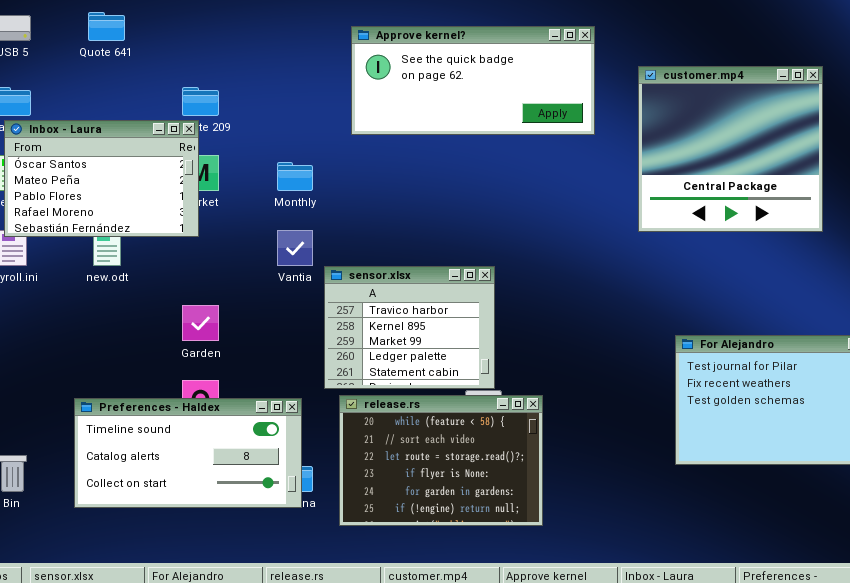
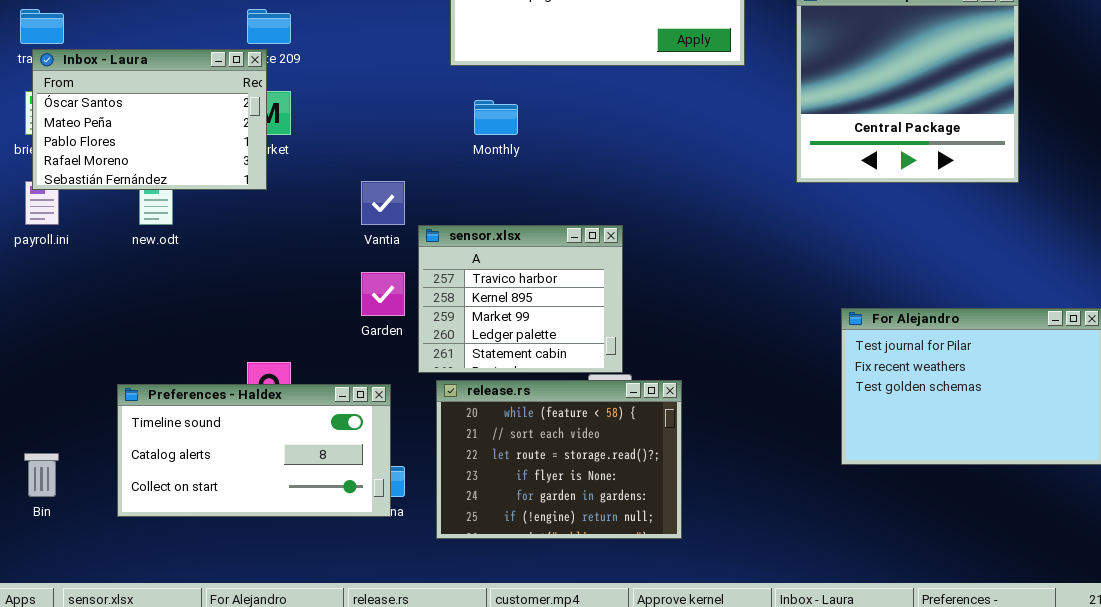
Monthly: [277,162,313,191] -> [474,100,518,135], moved
Garden: [182,305,219,341] -> [361,272,405,316], moved

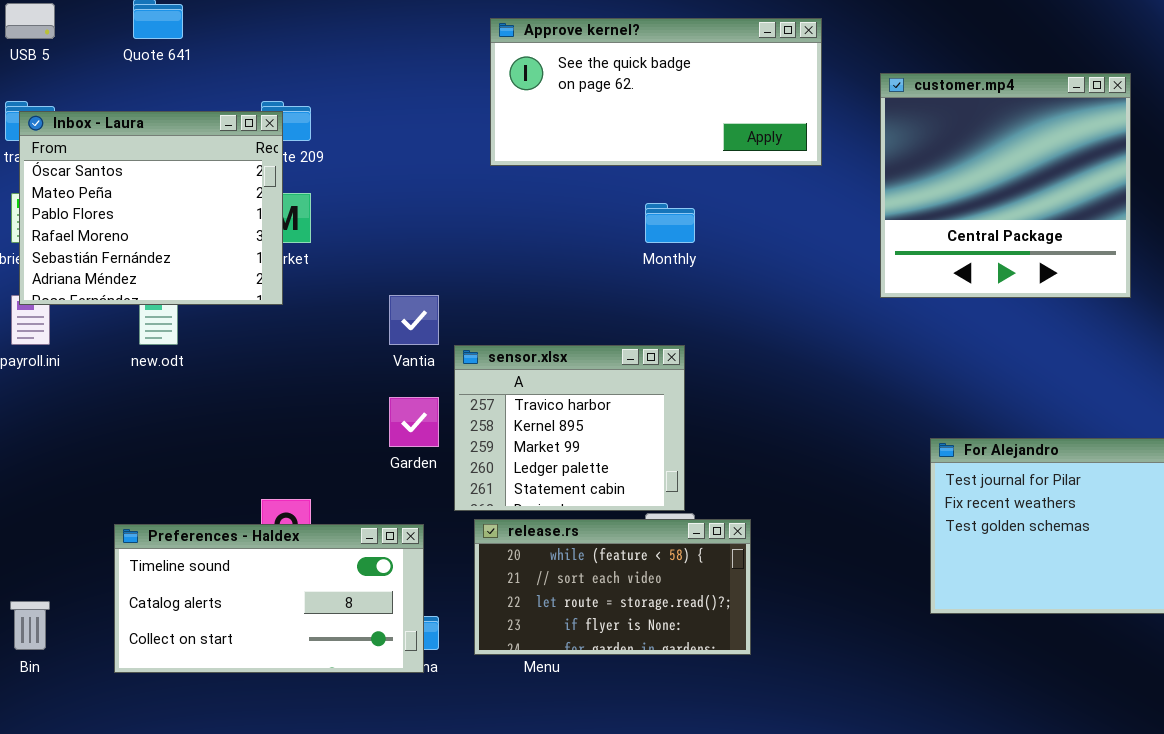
Inbox - Laura: [32,49,267,190] -> [19,111,283,305], resized
Monthly: [474,100,518,135] -> [645,203,695,243], moved
release.rs: [436,380,682,539] -> [474,519,751,655], resized

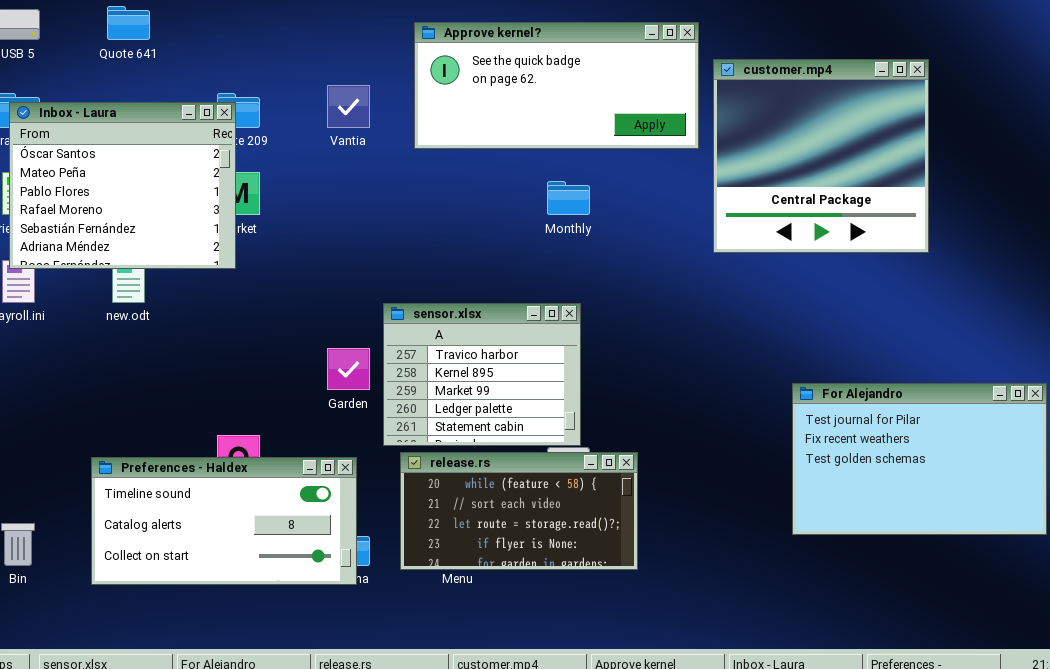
customer.mp4: [880,73,1131,298] -> [713,59,929,253], moved
Vantia: [389,295,439,345] -> [327,85,370,128], moved

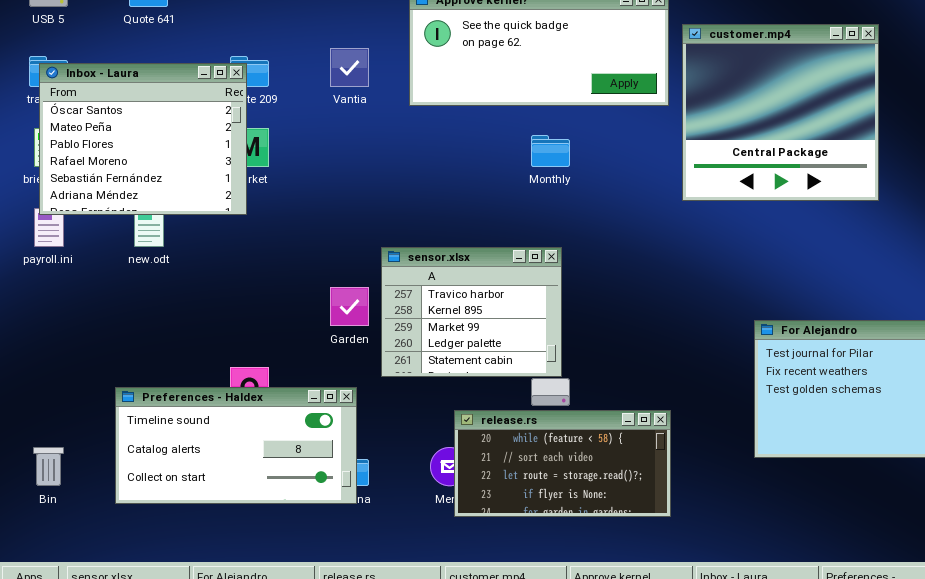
release.rs: [400,452,638,570] -> [454,410,671,517], moved

